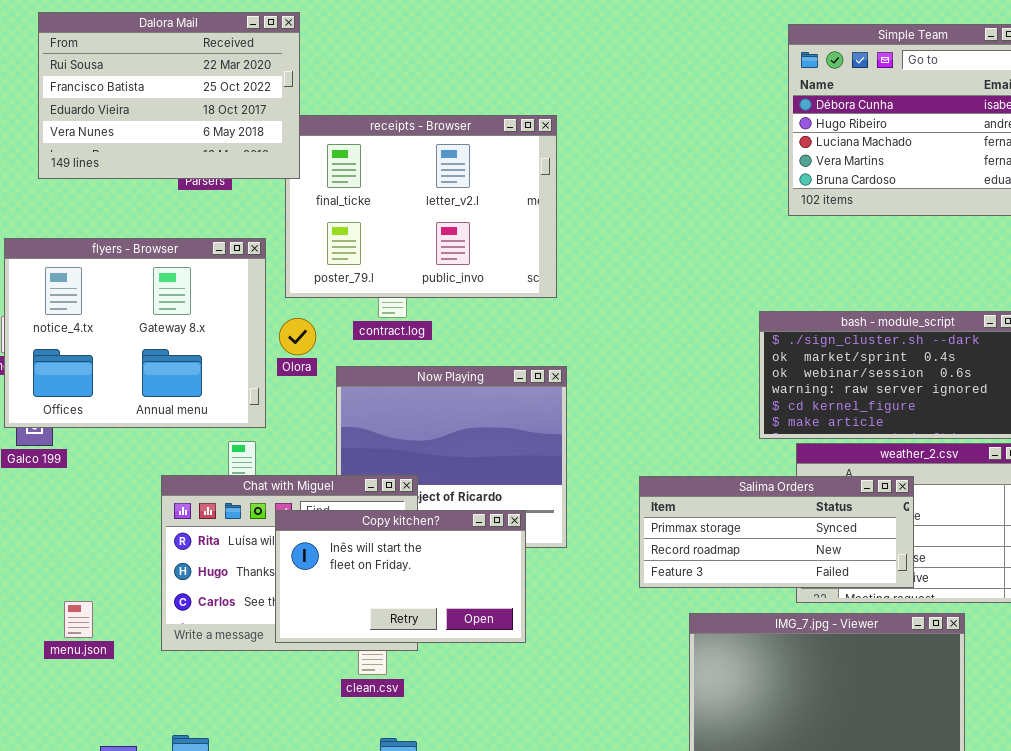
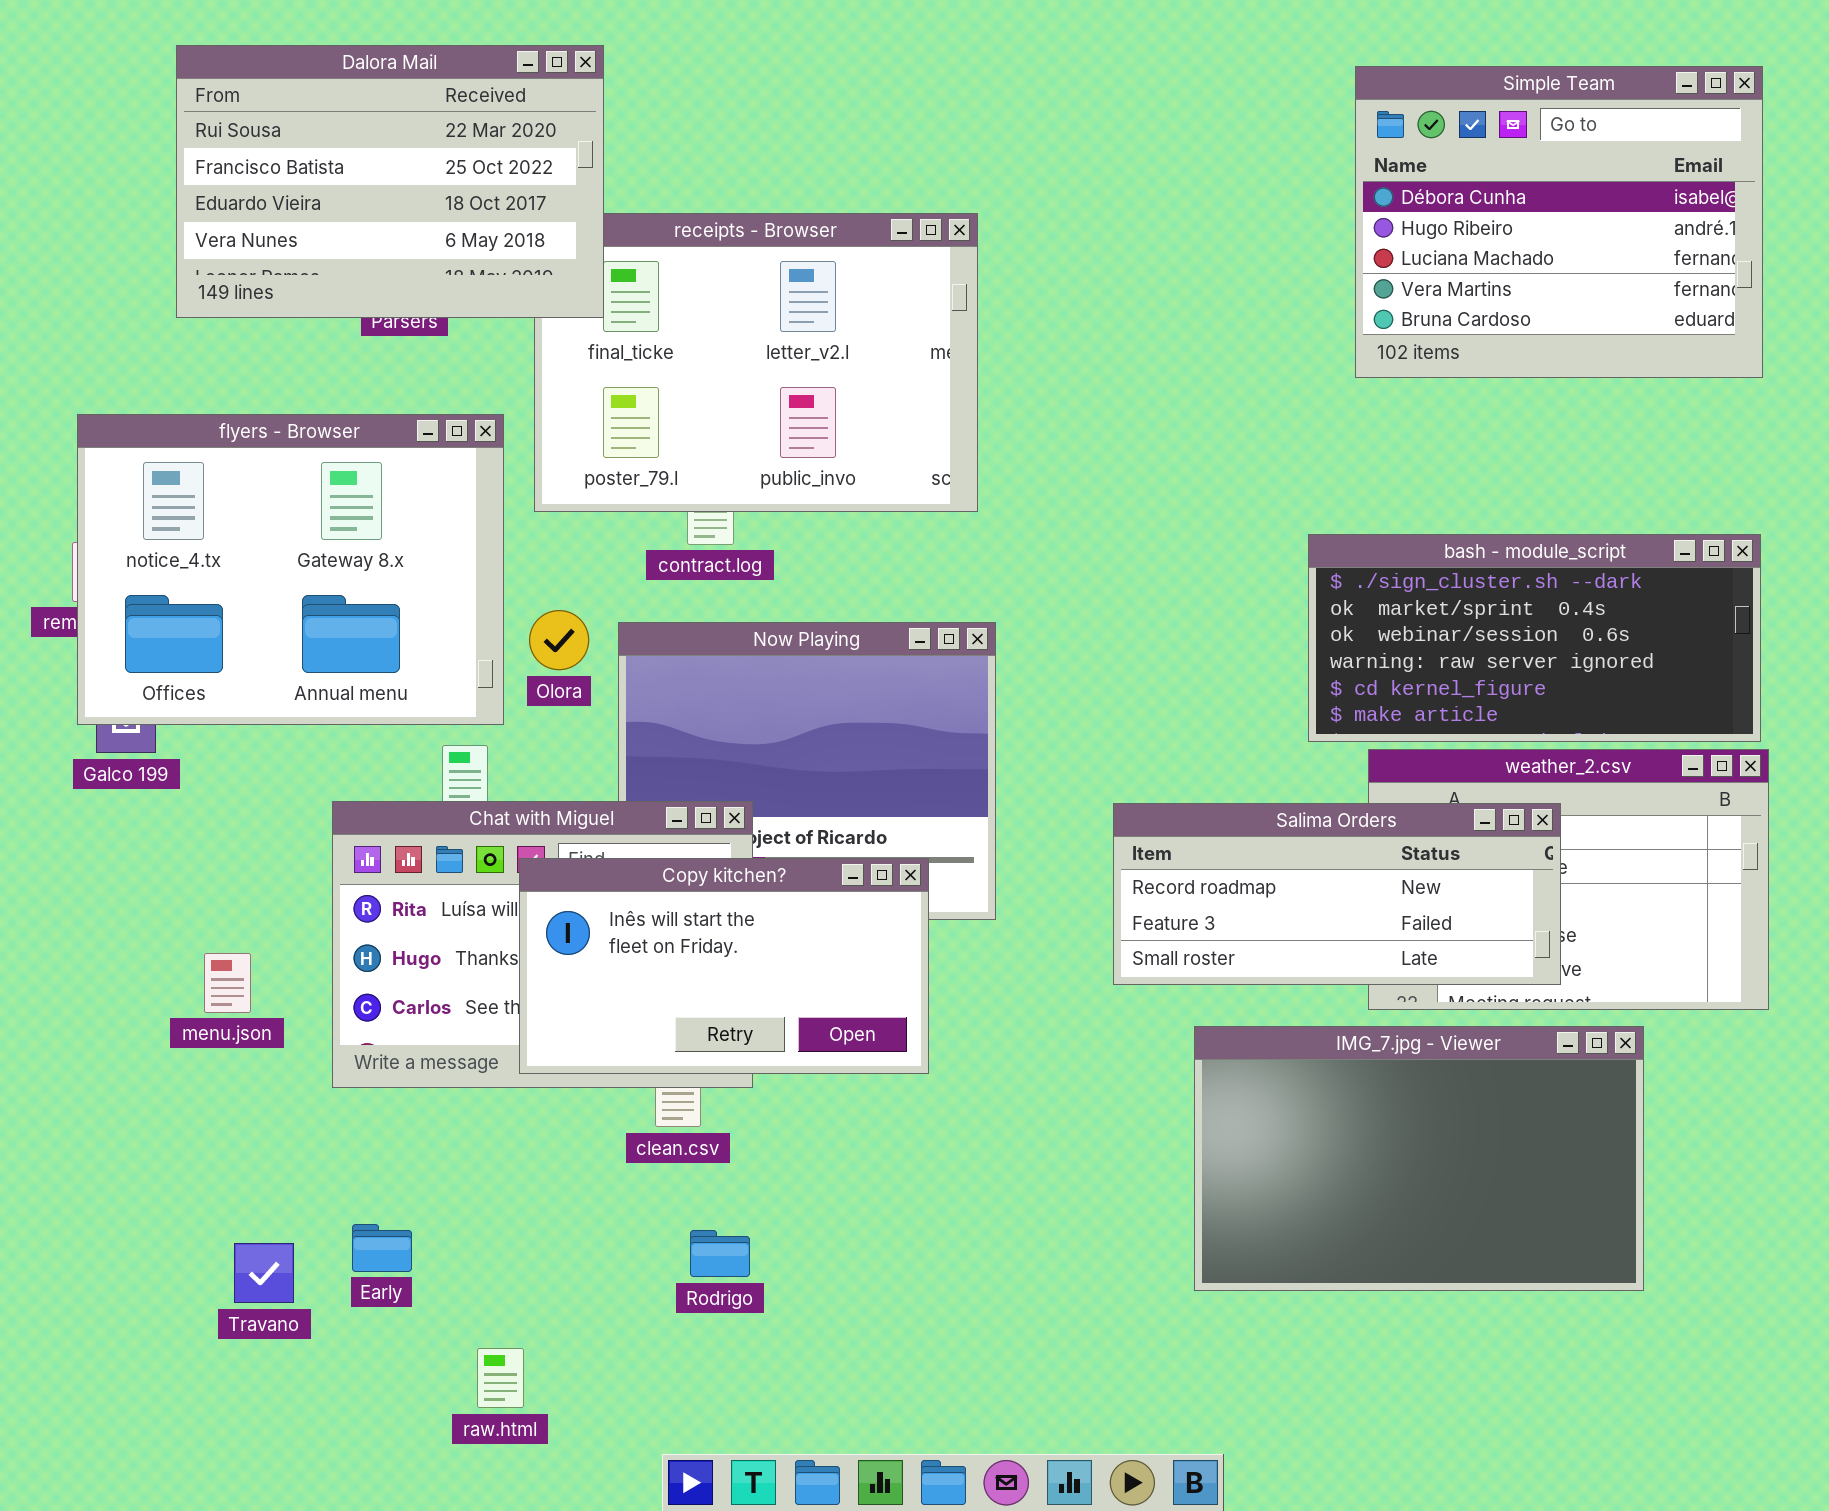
Dalora Mail: [38,12,300,179] -> [176,45,604,318], moved
Olora: [279,318,316,355] -> [529,610,589,670], moved
Salima Orders: [639,476,914,588] -> [1113,803,1561,985], scrolled down 1 row
menu.json: [64,601,93,638] -> [204,953,251,1013], moved

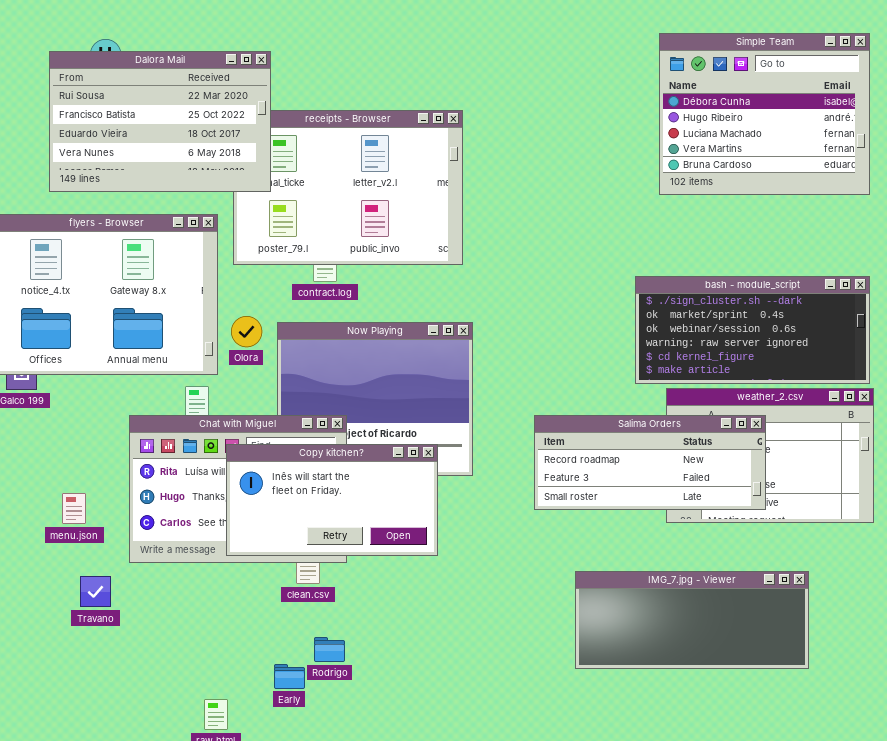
Dalora Mail: [176,45,604,318] -> [49,51,271,192], moved
IMG_7.jpg - Viewer: [1194,1026,1644,1291] -> [575,571,809,669], resized
Early: [352,1224,412,1272] -> [274,664,305,689], moved
Travano: [234,1243,294,1303] -> [80,576,111,607], moved

